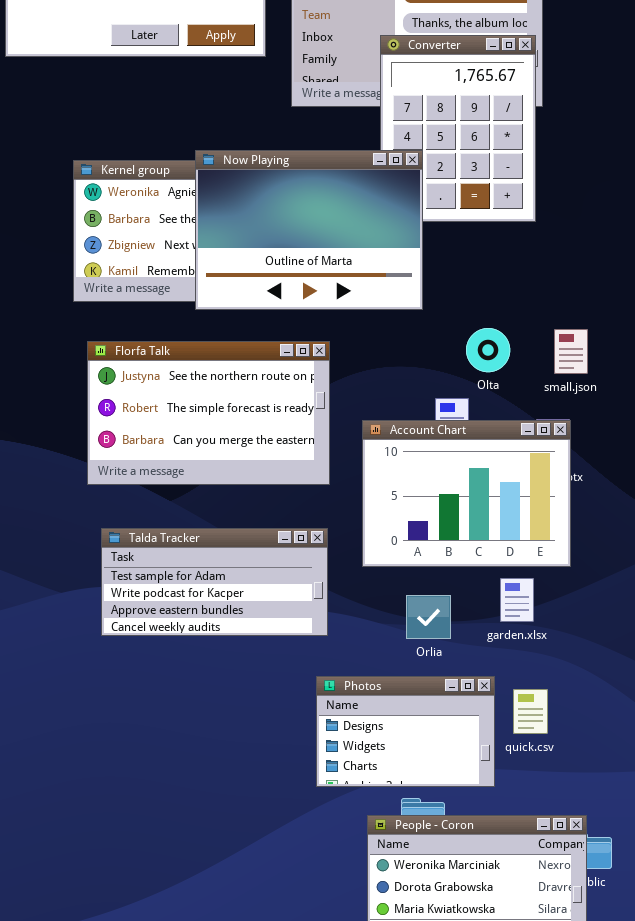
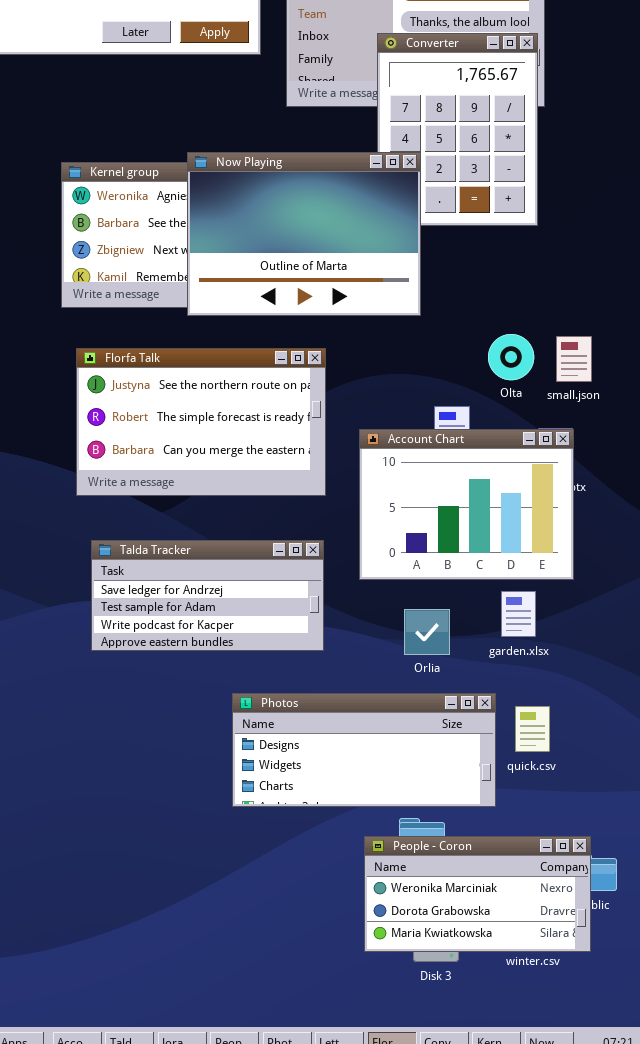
Olta: [466,328,510,372] -> [488,334,534,380], moved
Talda Tracker: [101,528,328,636] -> [91,540,324,651], scrolled up 1 row
Photos: [316,676,495,787] -> [232,693,496,807], resized

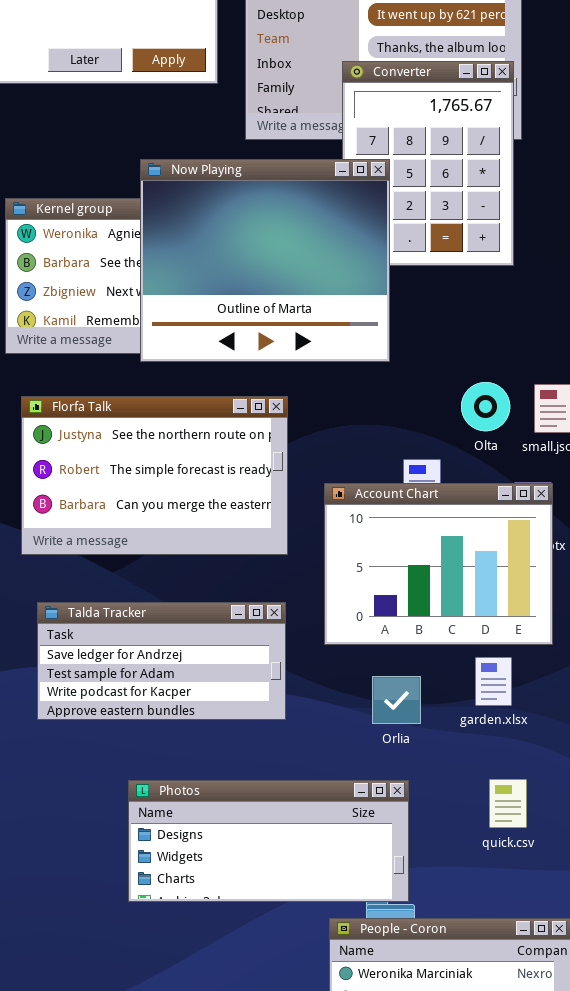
Now Playing: [187,152,421,316] -> [140,159,390,362], resized
Photos: [232,693,496,807] -> [128,780,409,902], moved

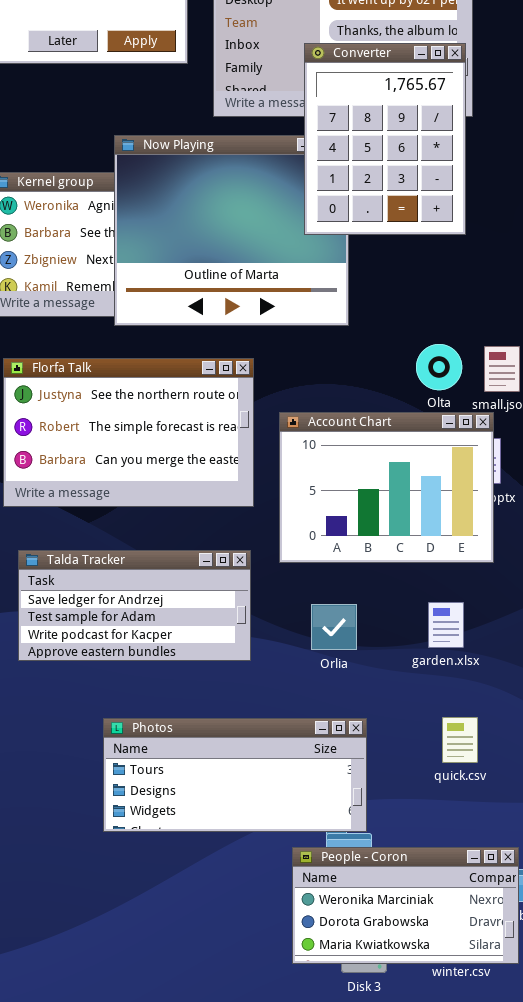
Converter: [342,61,514,266] -> [304,43,466,235], raised
Account Chart: [324,483,553,645] -> [279,412,494,563], moved
Orlia: [372,676,421,724] -> [311,604,357,650], moved
Photos: [128,780,409,902] -> [103,718,367,832], scrolled up 1 row

